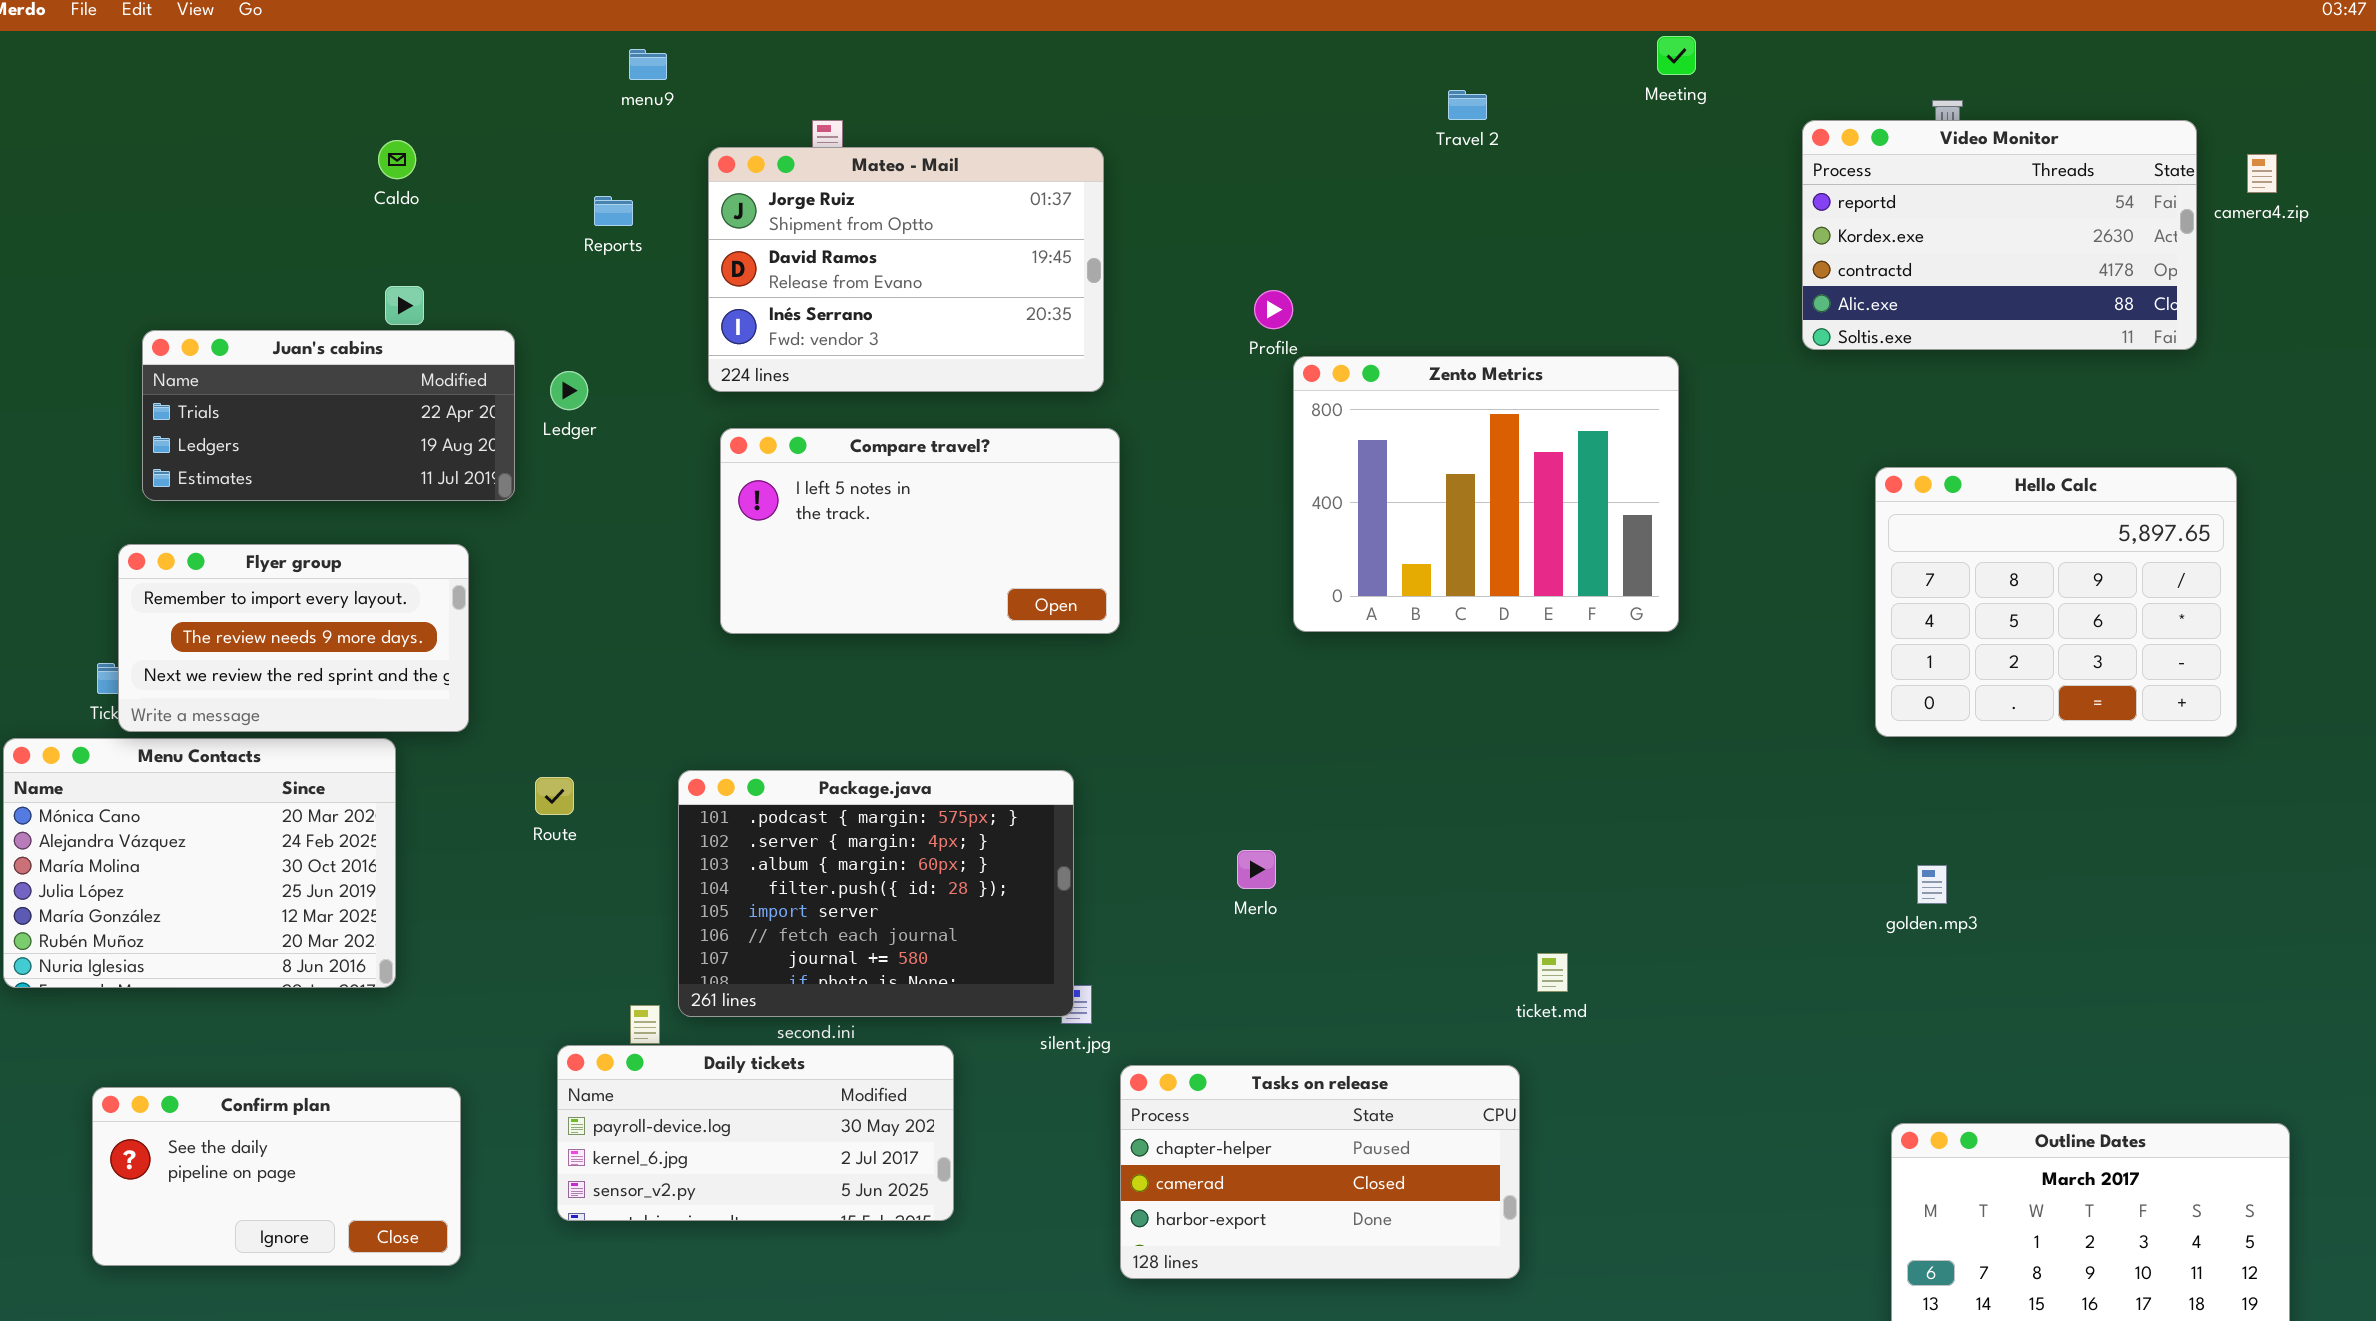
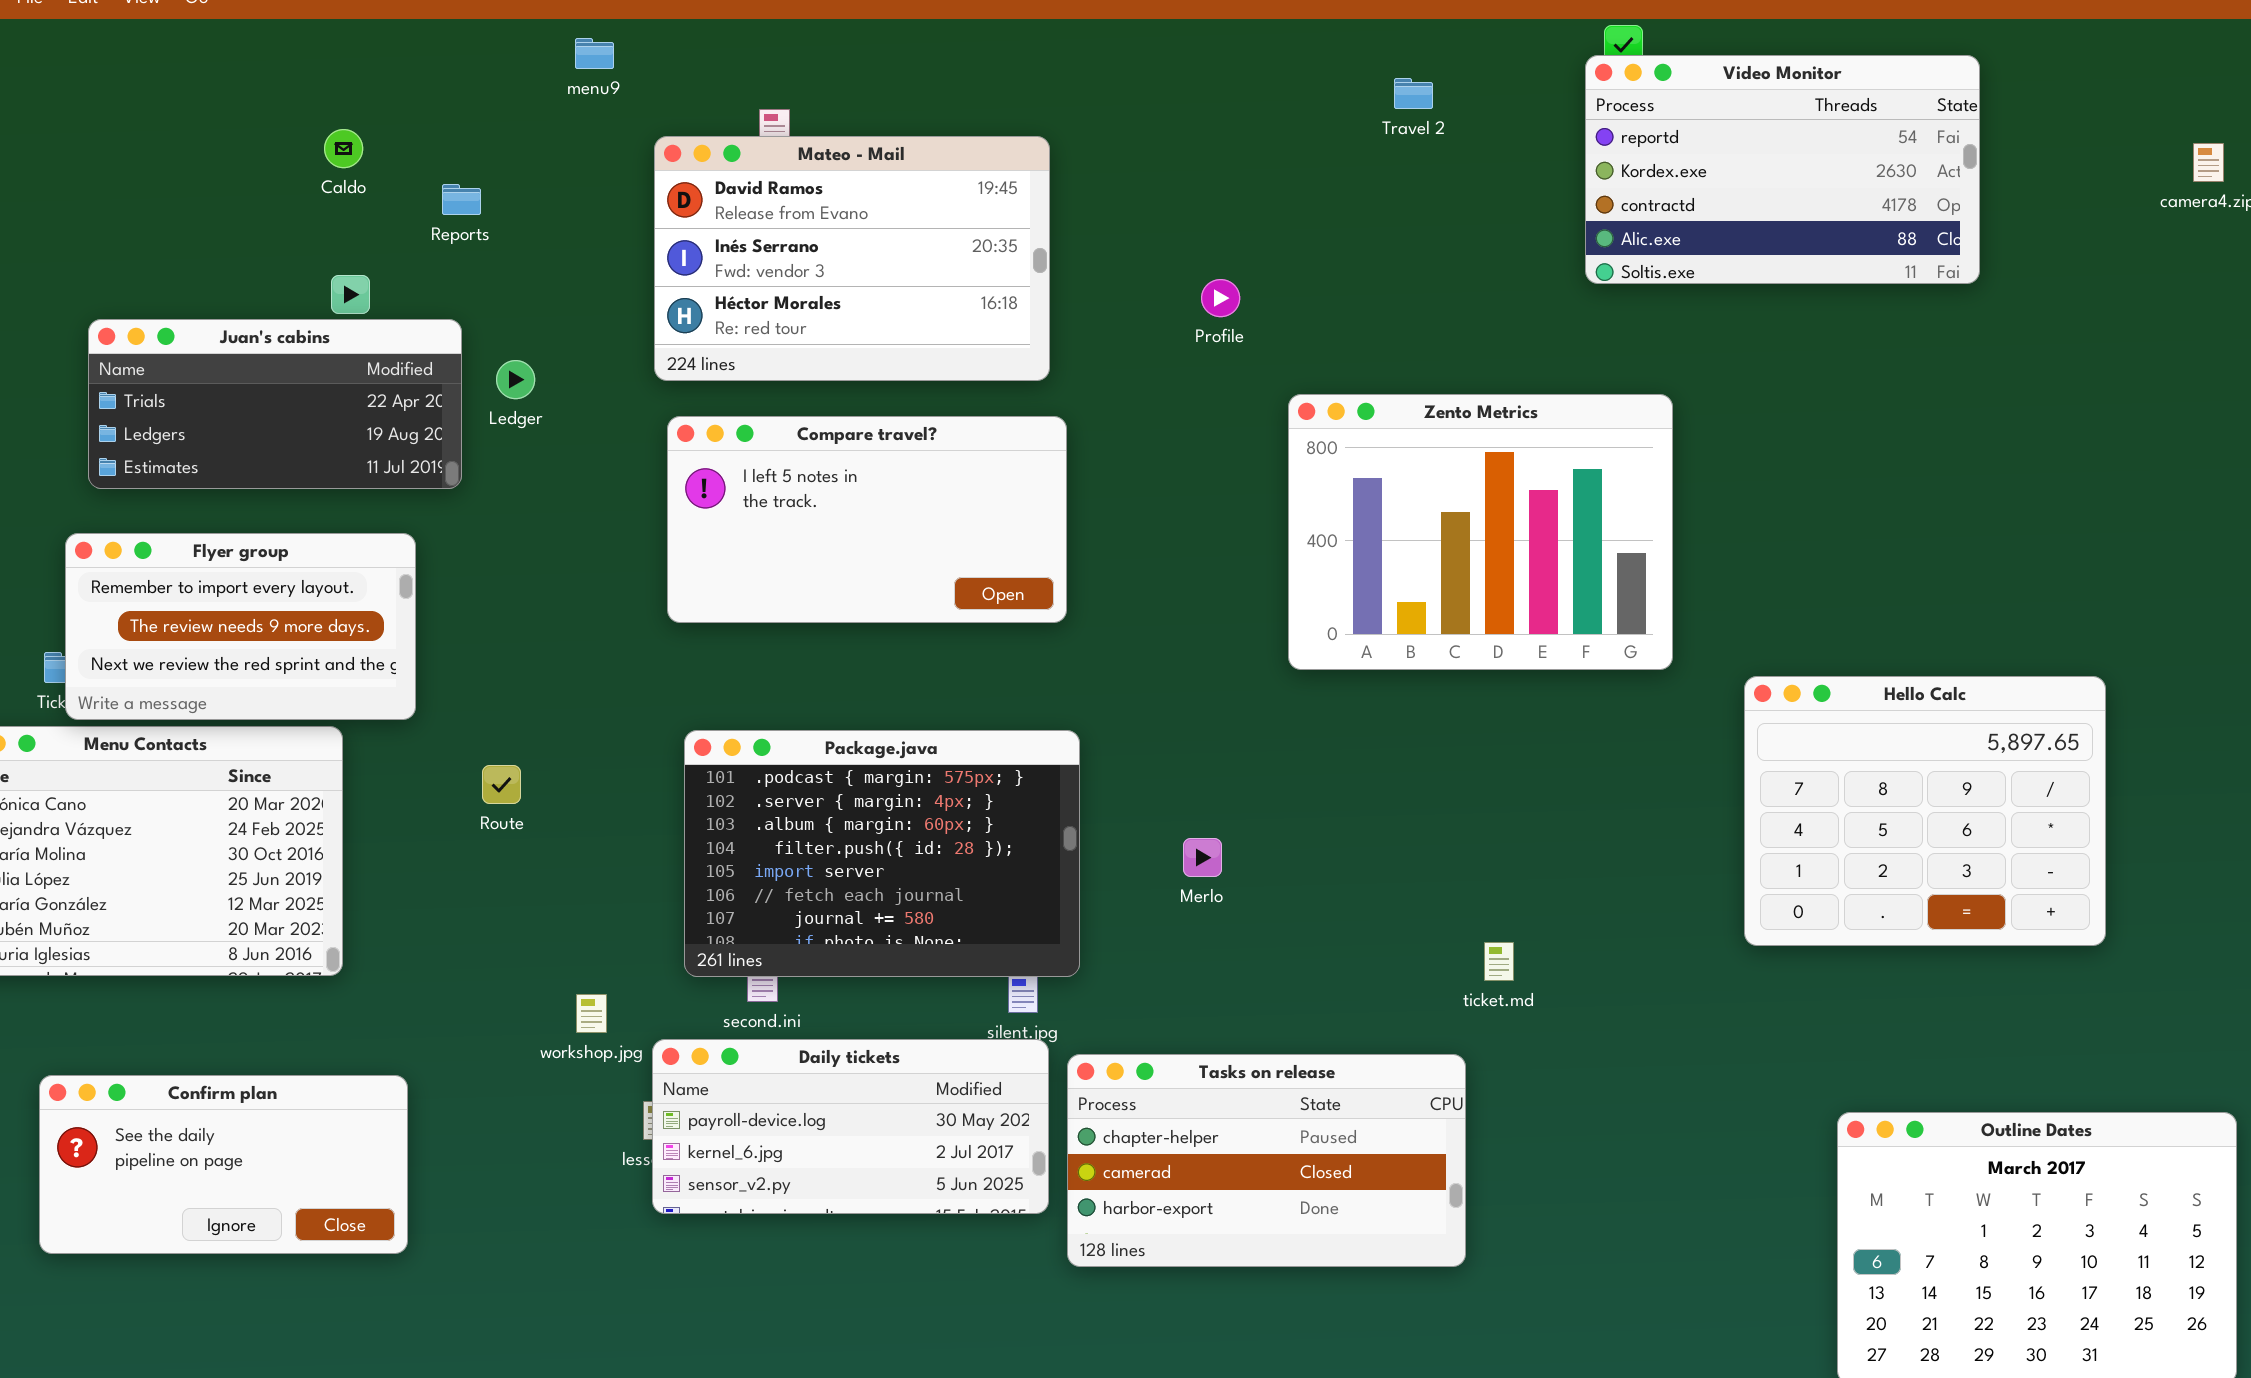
Video Monitor: [1802,120,2197,350] -> [1585,55,1980,284], moved
Mateo - Mail: [708,147,1104,392] -> [654,136,1050,381], scrolled down 1 row
Reports: [594,196,633,226] -> [442,184,481,215], moved
Zento Metrics: [1293,356,1679,632] -> [1288,394,1673,670], moved
Hello Calc: [1875,467,2237,737] -> [1744,676,2106,946], moved
Package.java: [678,770,1074,1017] -> [684,730,1080,977], moved
Daily tickets: [557,1045,954,1221] -> [652,1039,1049,1214], moved

